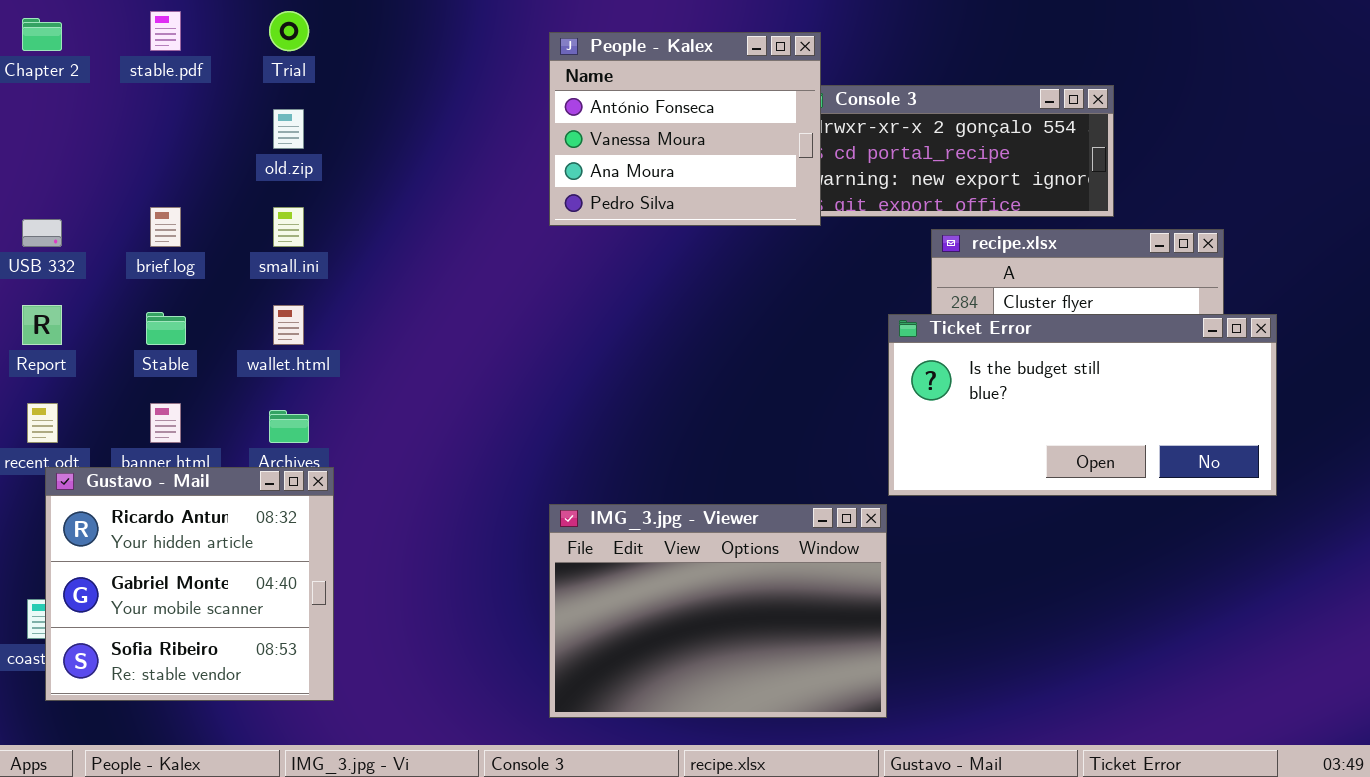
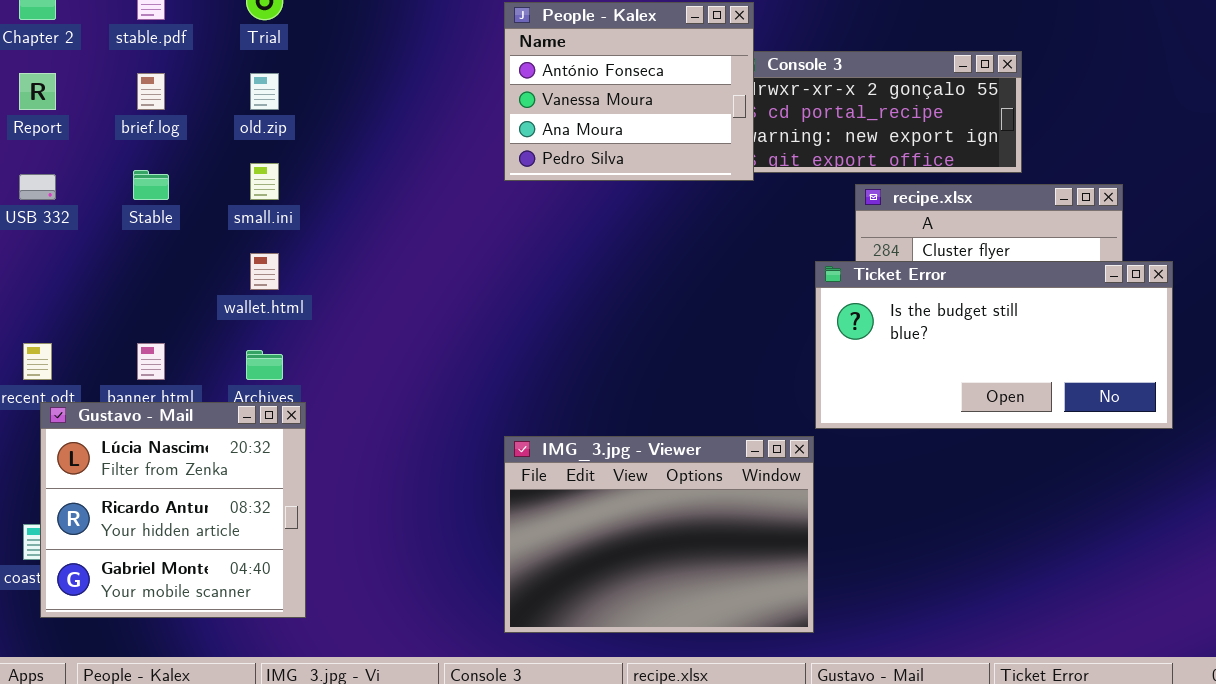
brief.log: [150,207,181,247] -> [137,73,165,110], moved
Report: [22,305,62,345] -> [19,73,56,110], moved
Stable: [146,312,186,345] -> [133,170,169,200], moved
Gustavo - Mail: [45,467,334,701] -> [40,402,306,618], scrolled up 1 row

